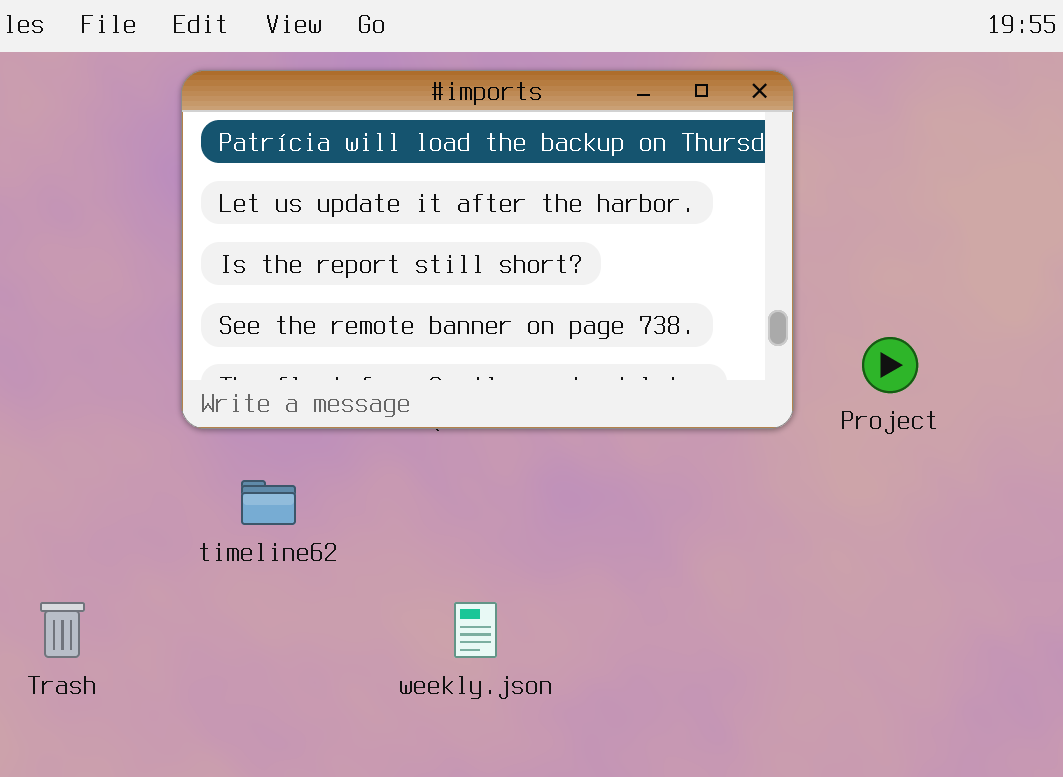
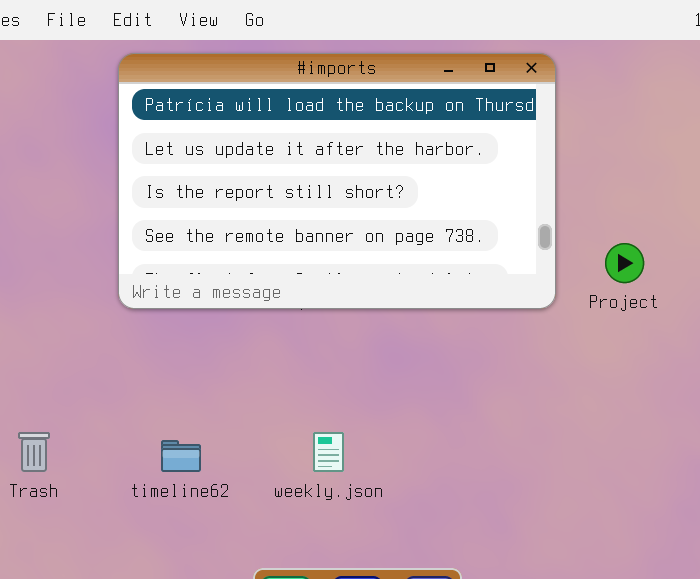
timeline62: [241,480,296,525] -> [161,440,201,472], moved

